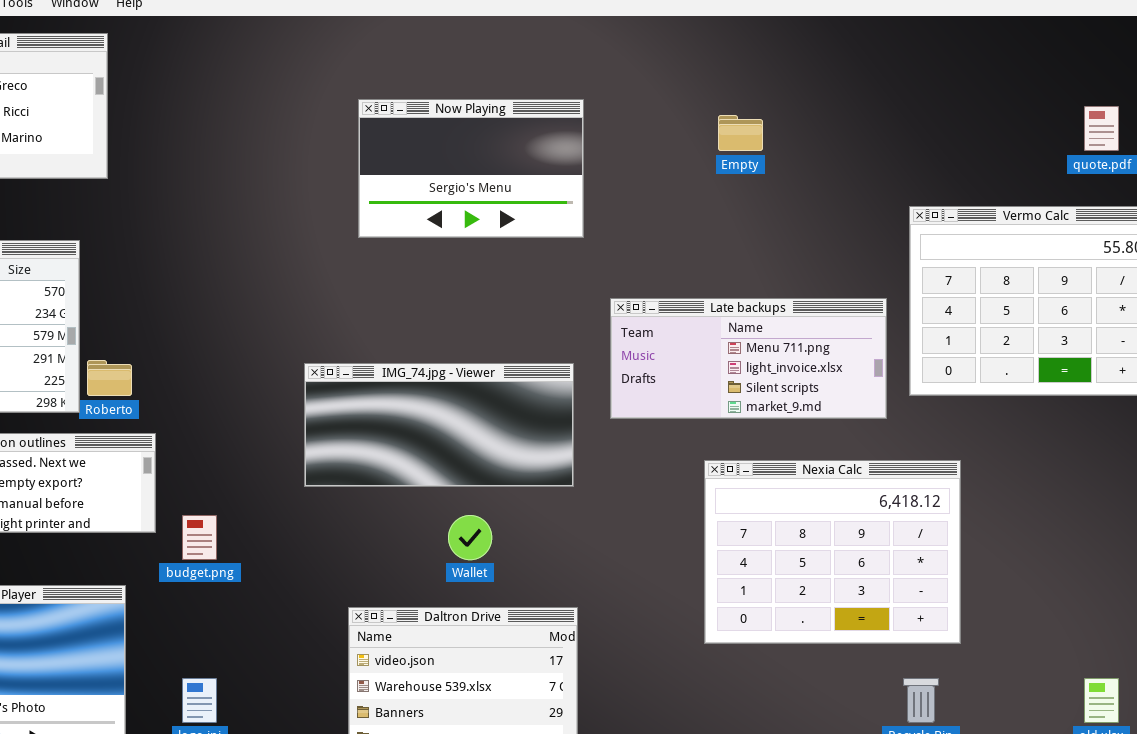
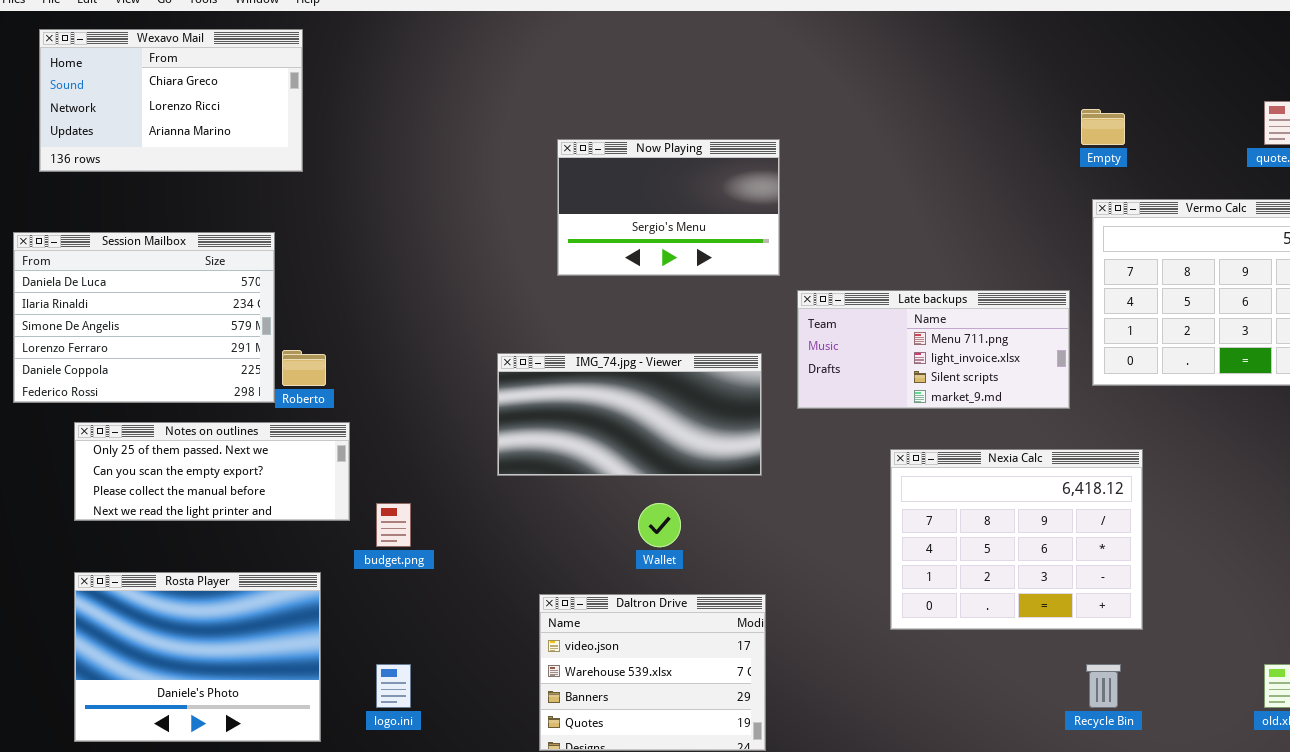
Now Playing: [358,99,584,238] -> [557,139,780,276], moved
Empty: [718,115,763,151] -> [1081,109,1125,145], moved

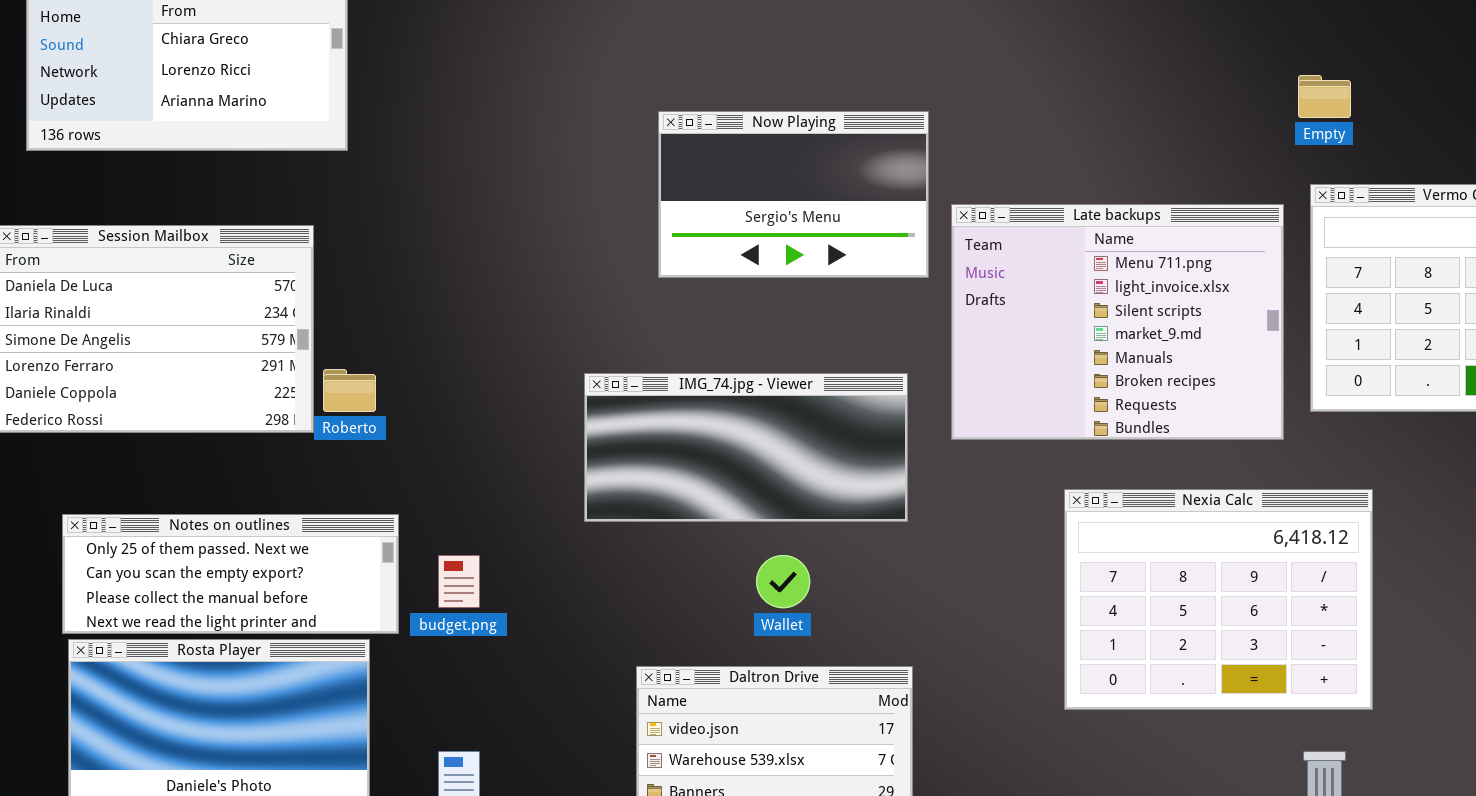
Late backups: [797,290,1070,409] -> [951,204,1284,440], resized
Notes on outlines: [74,422,350,521] -> [62,514,399,634], moved

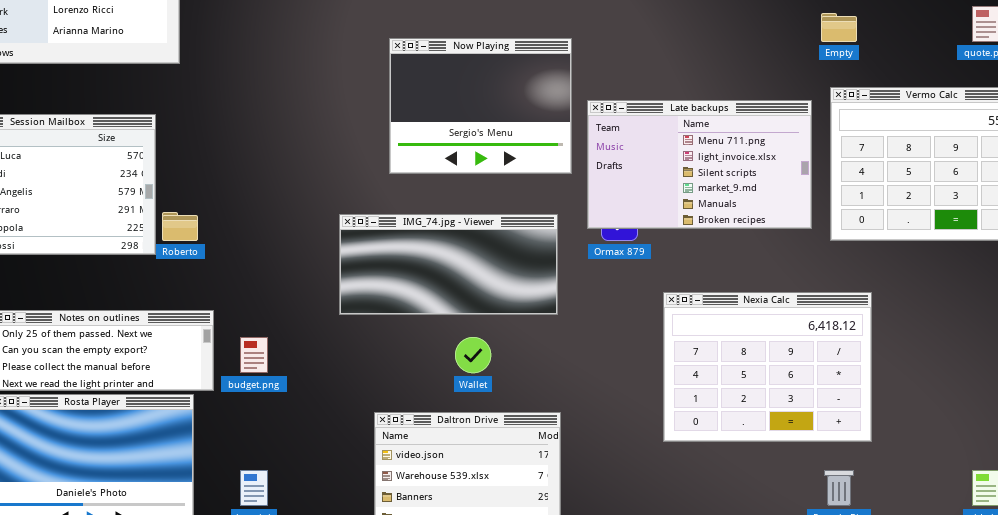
Now Playing: [658,111,929,278] -> [389,38,572,174], resized
Late backups: [951,204,1284,440] -> [587,100,812,229], resized

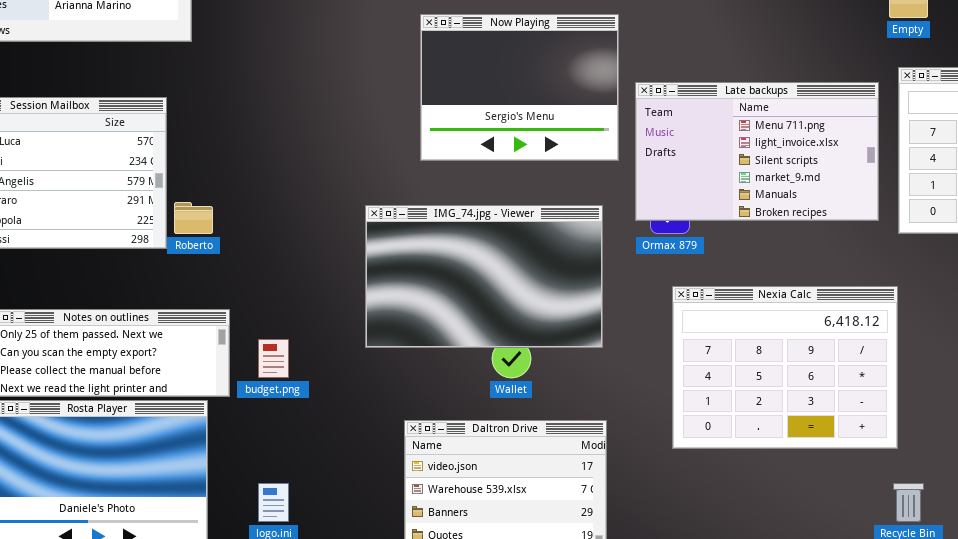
IMG_74.jpg - Viewer: [339,214,558,315] -> [365,205,603,348], resized
Nexia Calc: [663,292,872,442] -> [672,286,898,449], moved

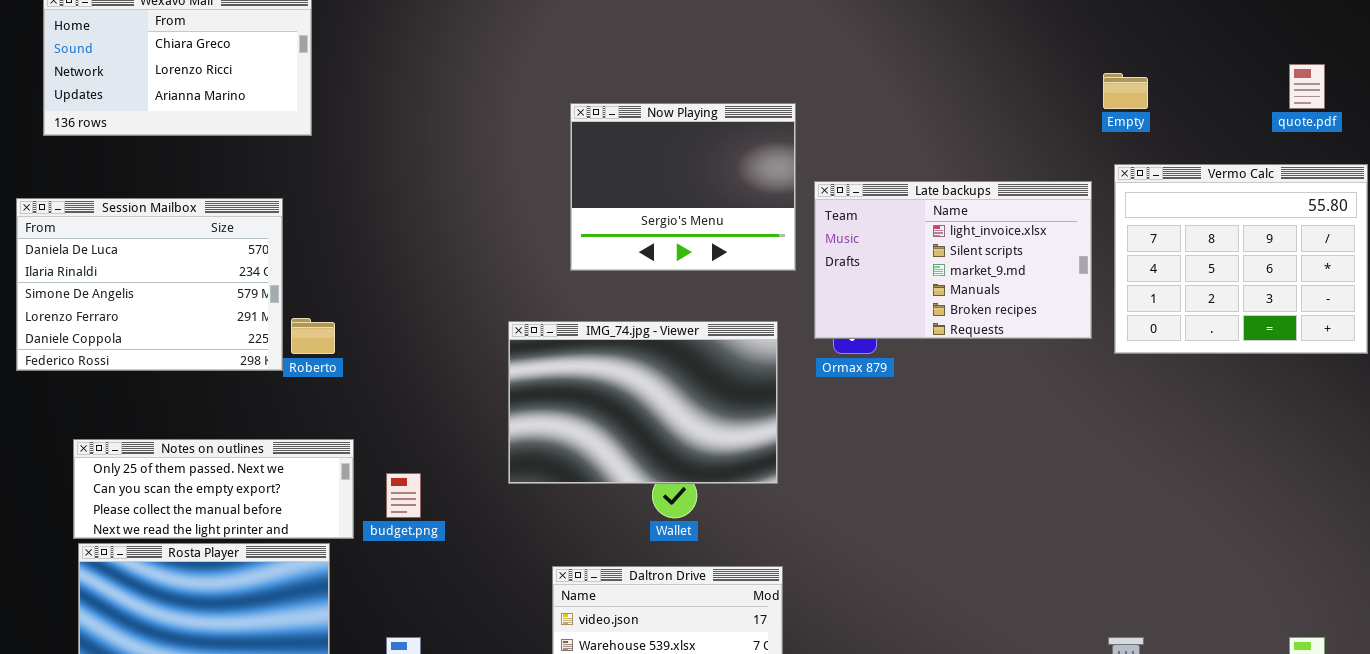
Late backups: [635,82,879,221] -> [814,181,1092,339], scrolled down 1 row
Nexia Calc: [672,286,898,449] -> none, closed

